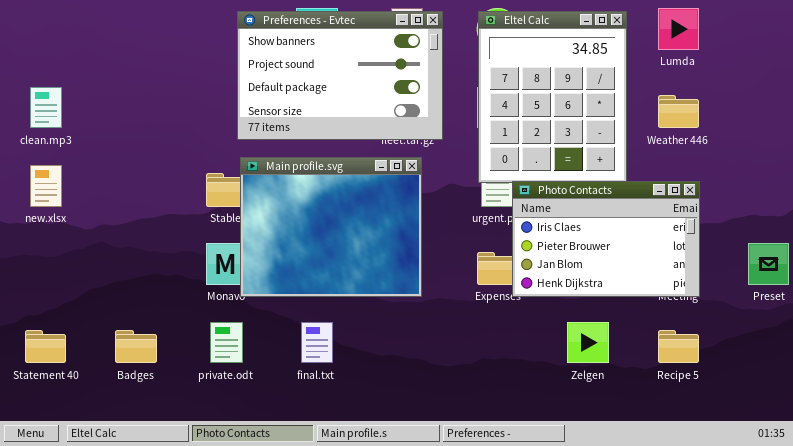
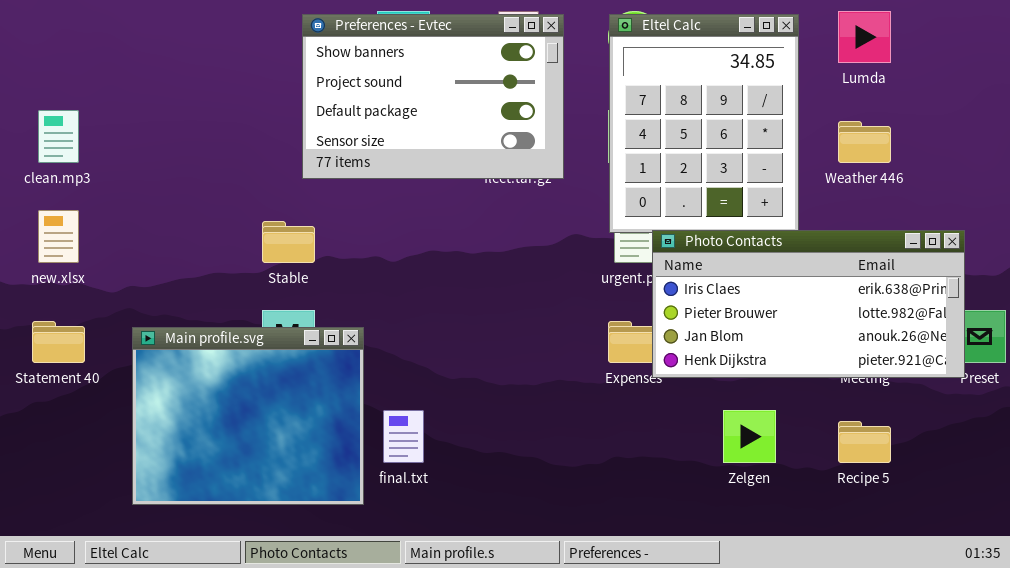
Main profile.svg: [240,157,422,297] -> [132,327,364,505], moved
Photo Contacts: [512,181,700,297] -> [652,230,965,378], resized
Statement 40: [25,330,66,363] -> [32,321,85,363], moved

